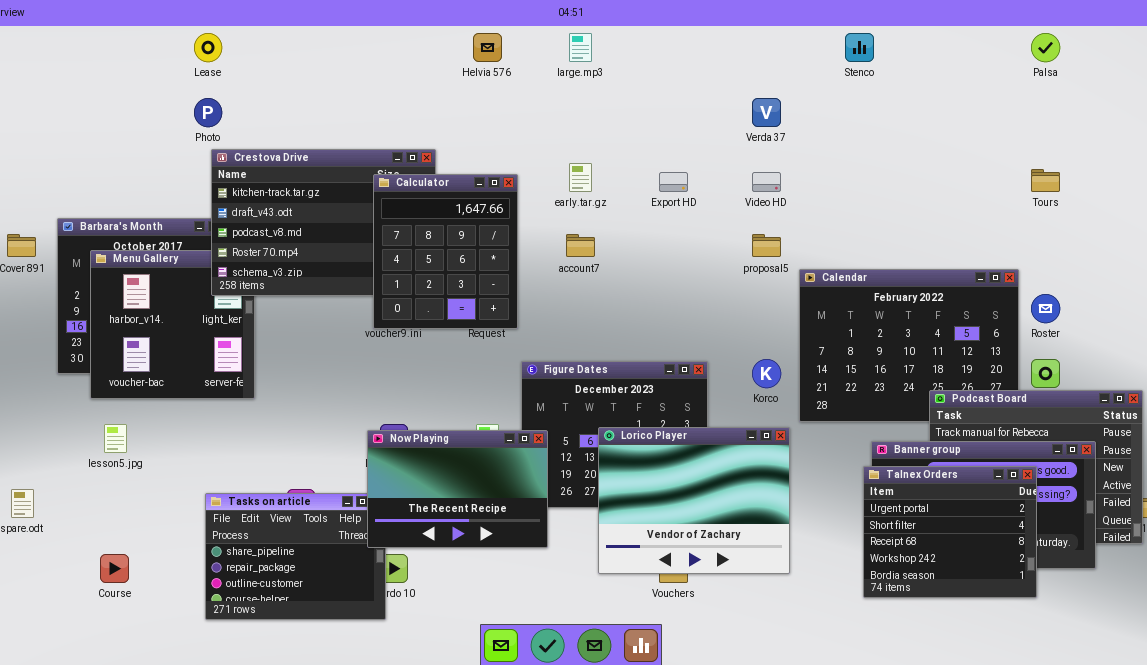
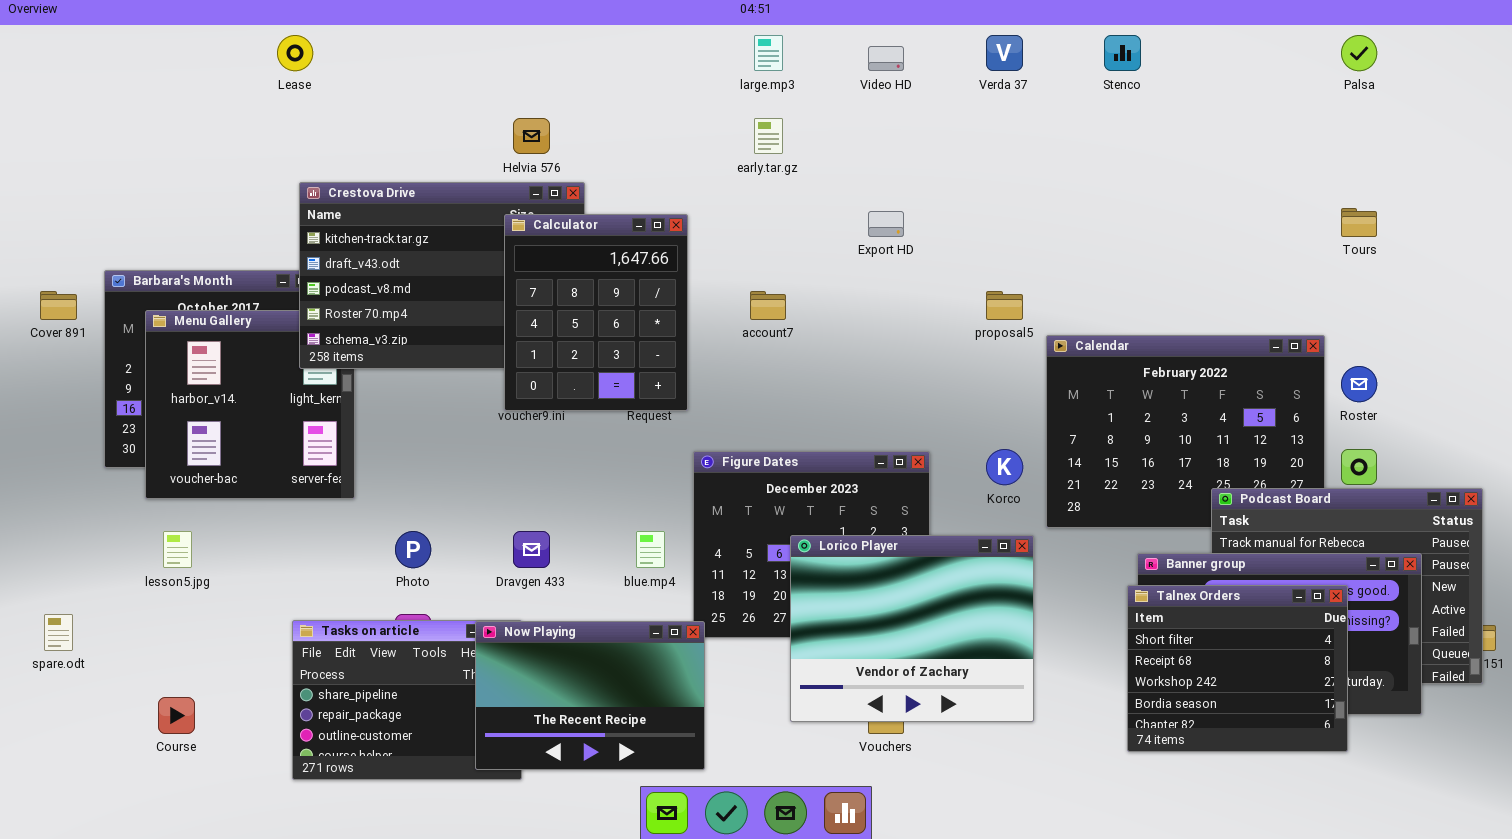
Helvia 576: [473,33,502,62] -> [513,118,550,154], moved
Photo: [194,98,222,127] -> [395,531,431,568], moved
Verda 37: [752,98,781,127] -> [986,35,1023,71], moved
early.tar.gz: [569,163,592,192] -> [754,118,783,154], moved
Video HD: [752,172,781,192] -> [868,46,904,71], moved
Now Playing: [367,430,548,548] -> [475,621,705,770], moved
Talnex Orders: [863,466,1037,598] -> [1127,585,1348,752], scrolled down 1 row

